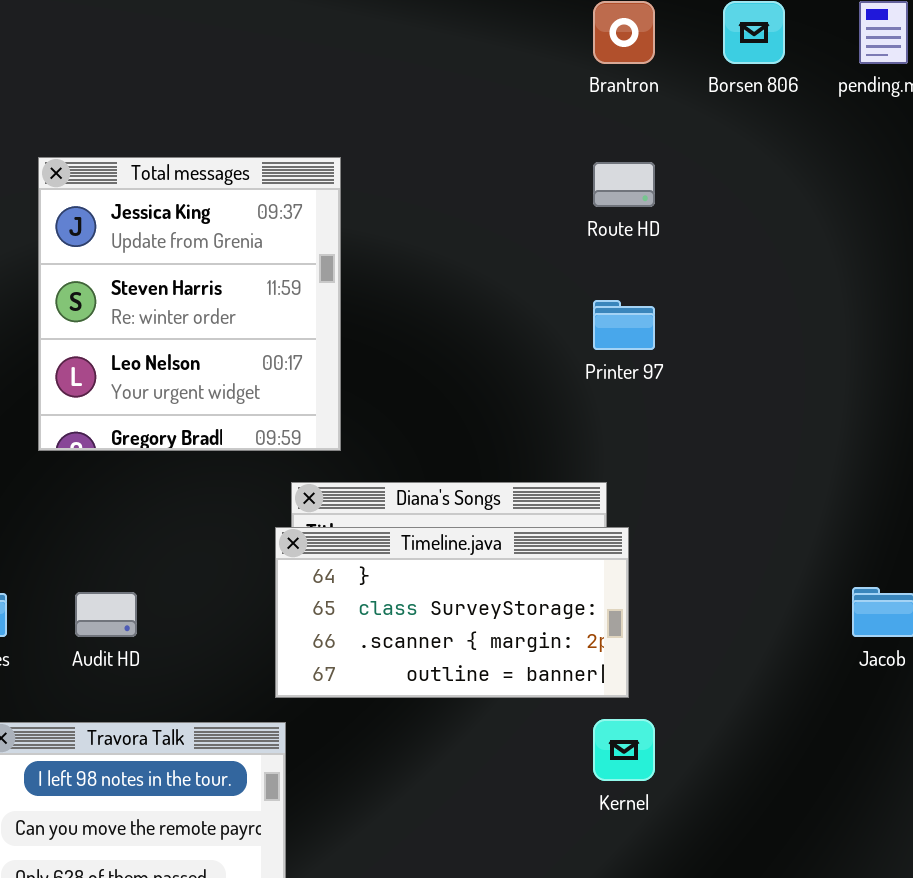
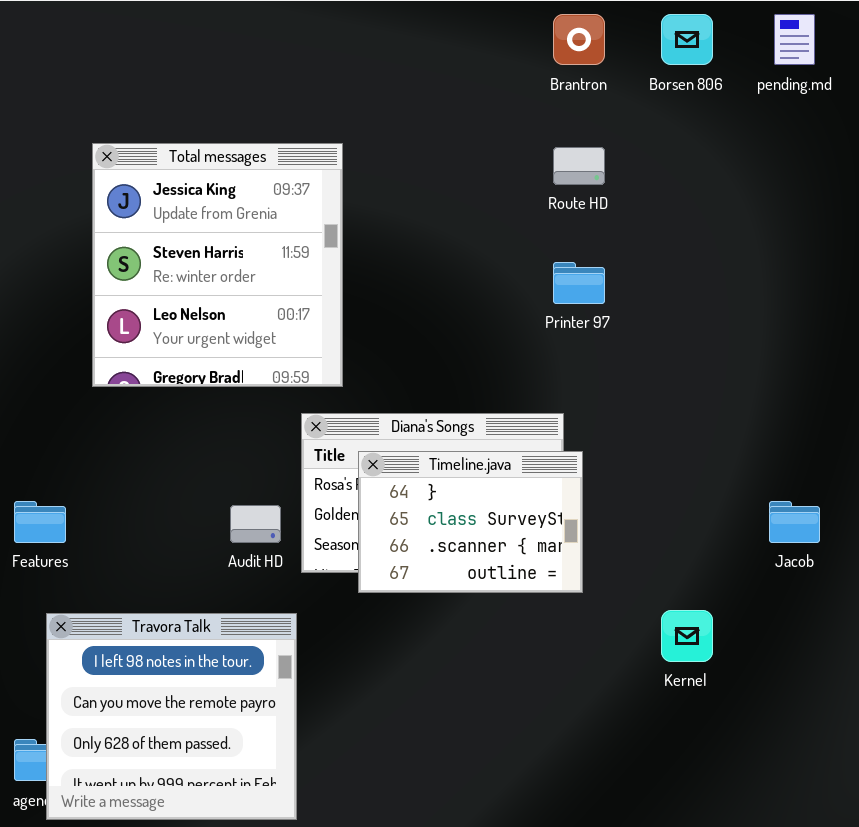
Timeline.java: [275,527,629,698] -> [358,451,583,593], resized
Audit HD: [75,592,137,637] -> [230,505,281,543], moved
Kernel: [593,719,655,781] -> [661,610,713,662], moved

